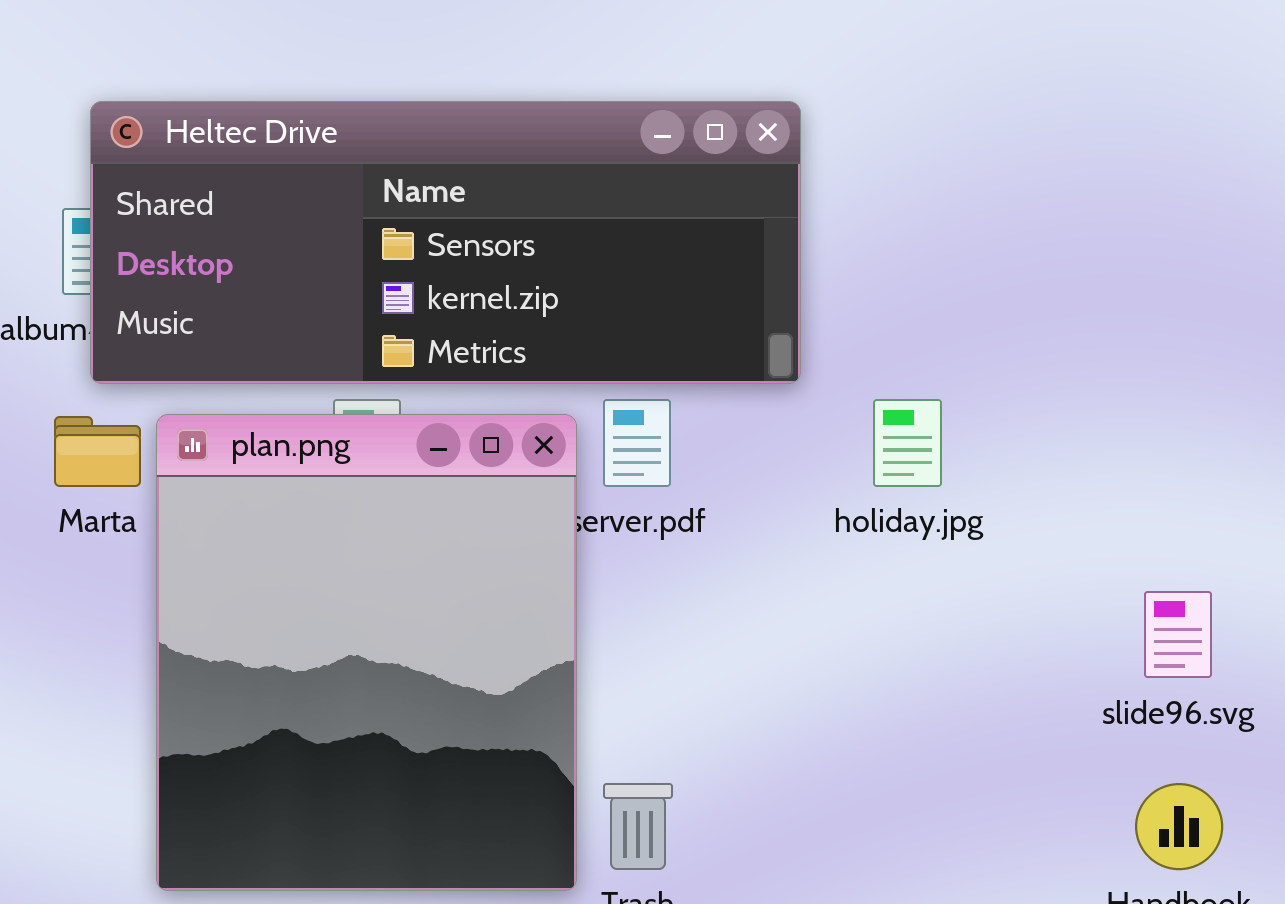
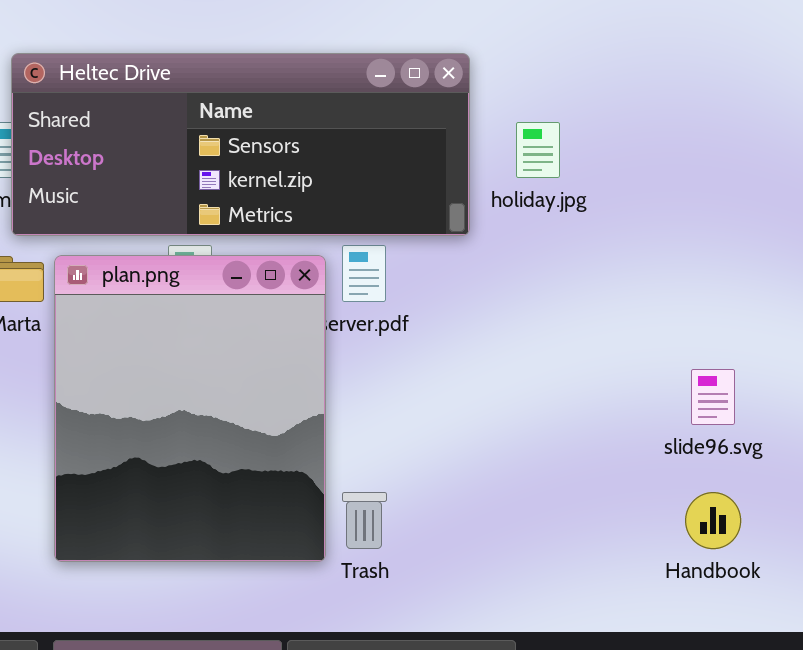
holiday.jpg: [873,399,942,487] -> [516,122,560,178], moved

